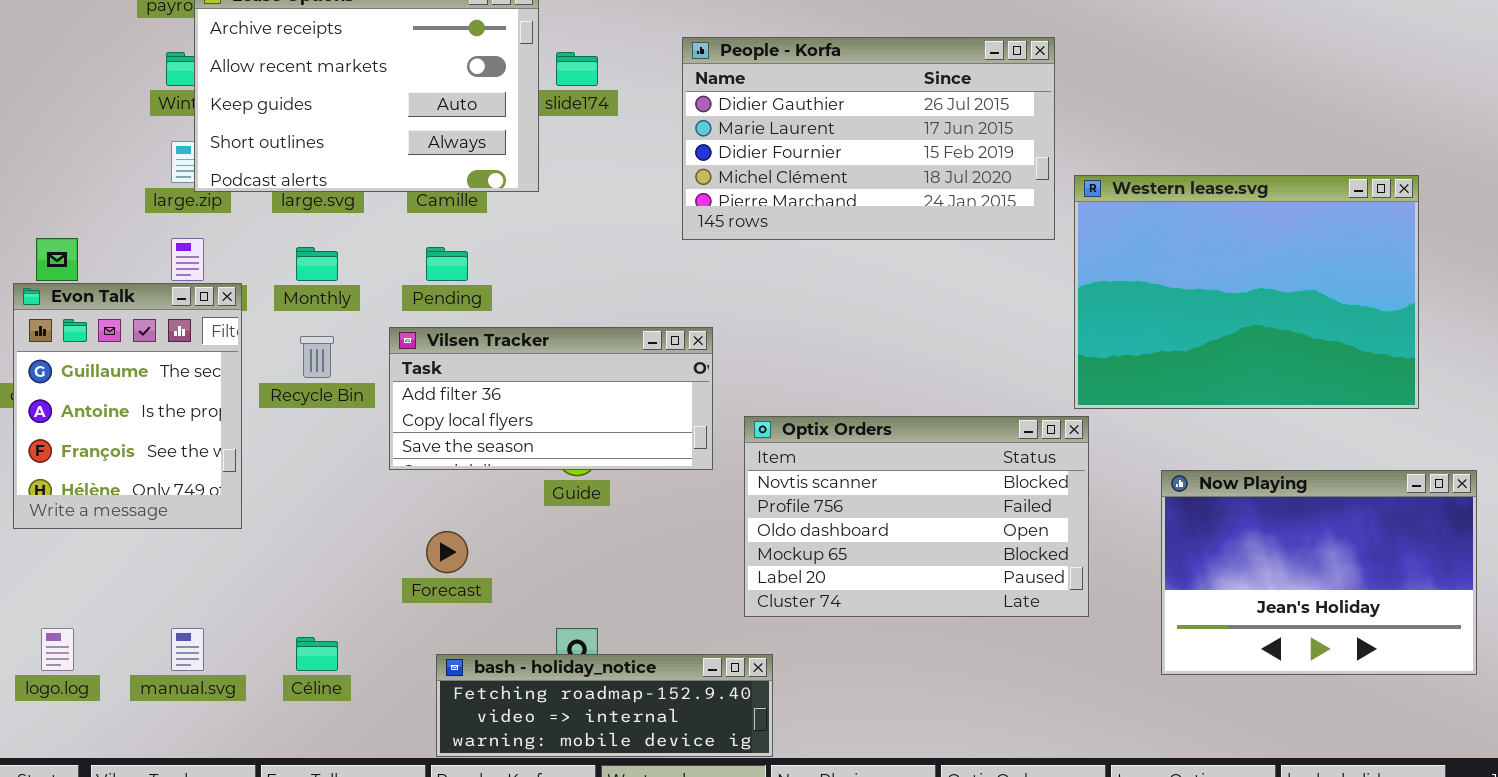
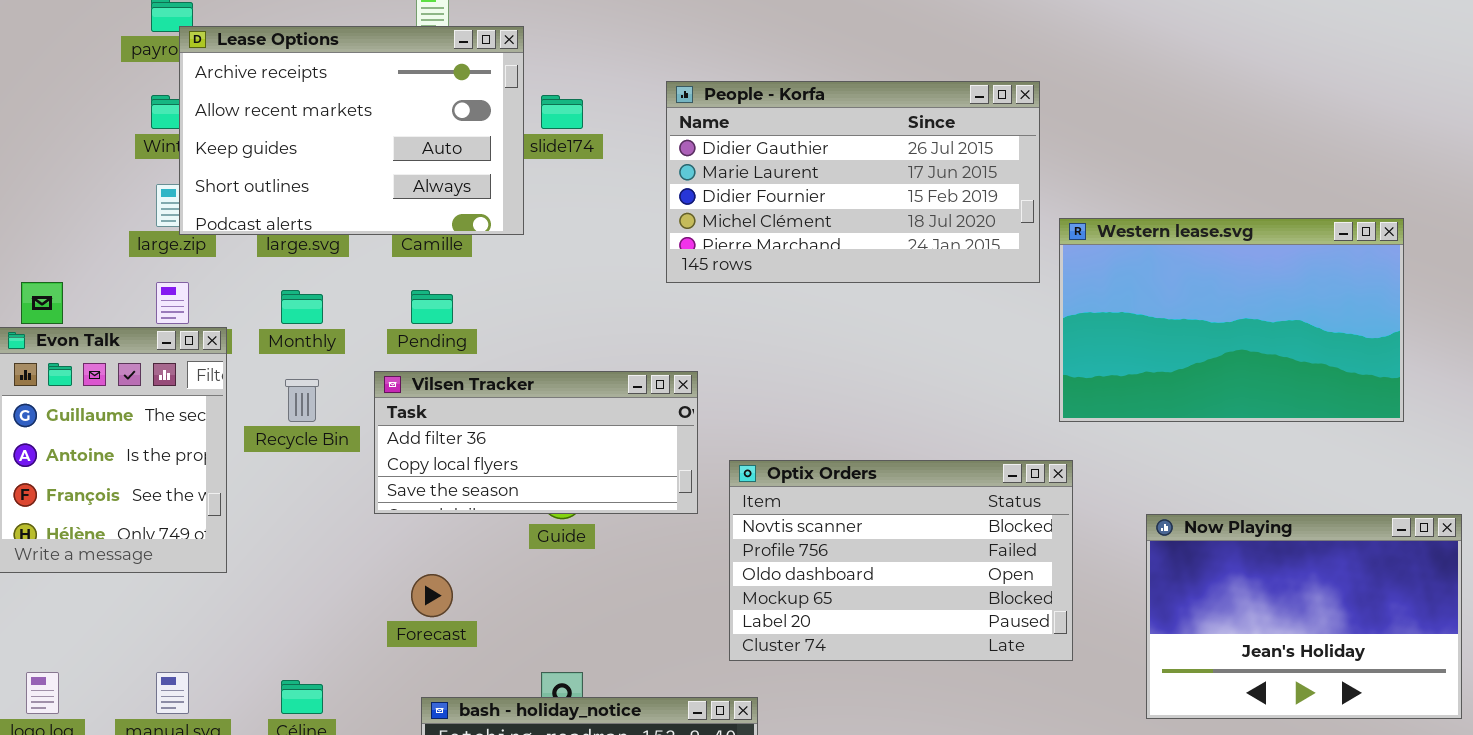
Western lease.svg: [1074,175,1419,409] -> [1059,218,1404,422], resized

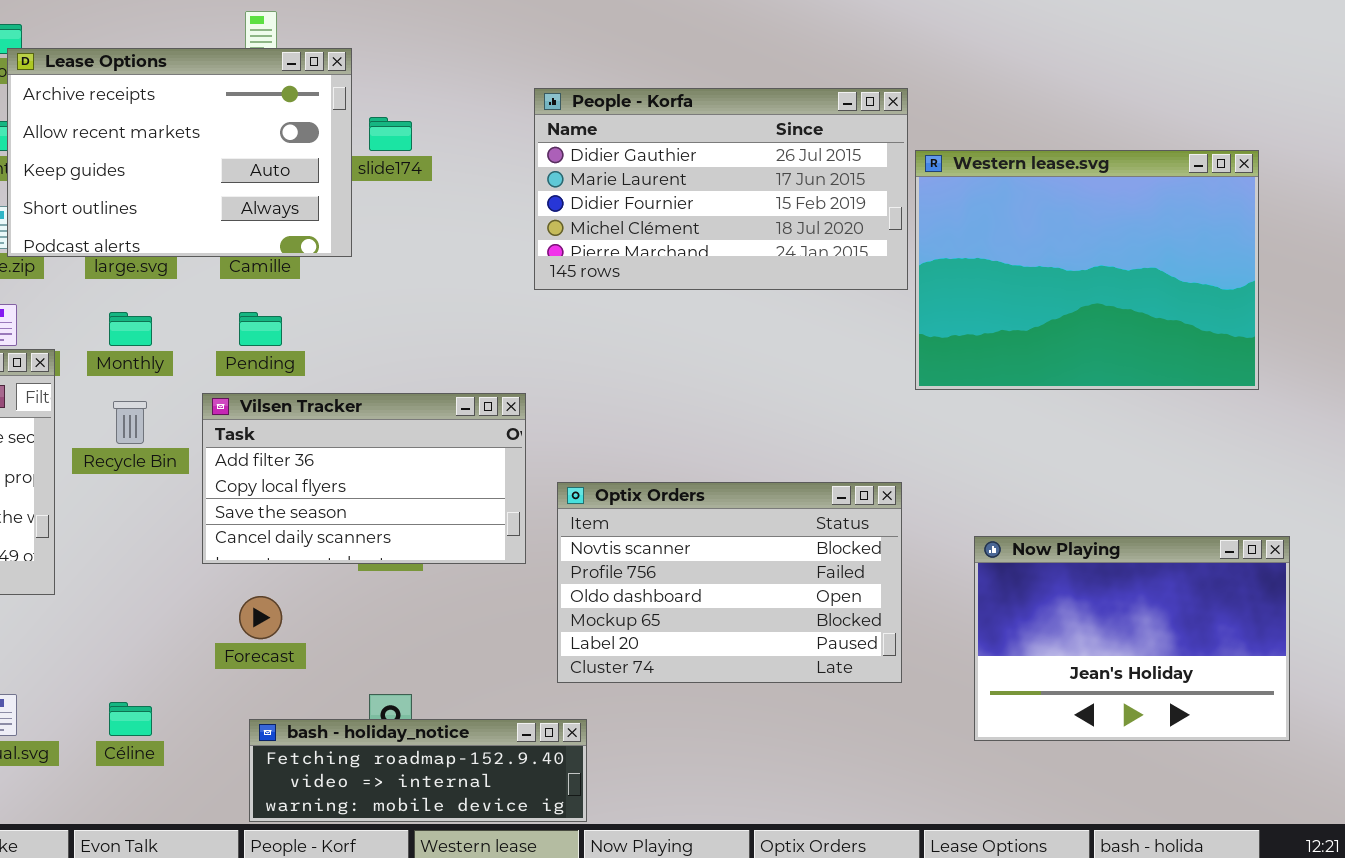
People - Korfa: [666,81,1040,283] -> [534,88,908,290], moved
Western lease.svg: [1059,218,1404,422] -> [915,150,1259,390], moved, resized
Vilsen Tracker: [374,371,698,514] -> [202,393,526,564], resized

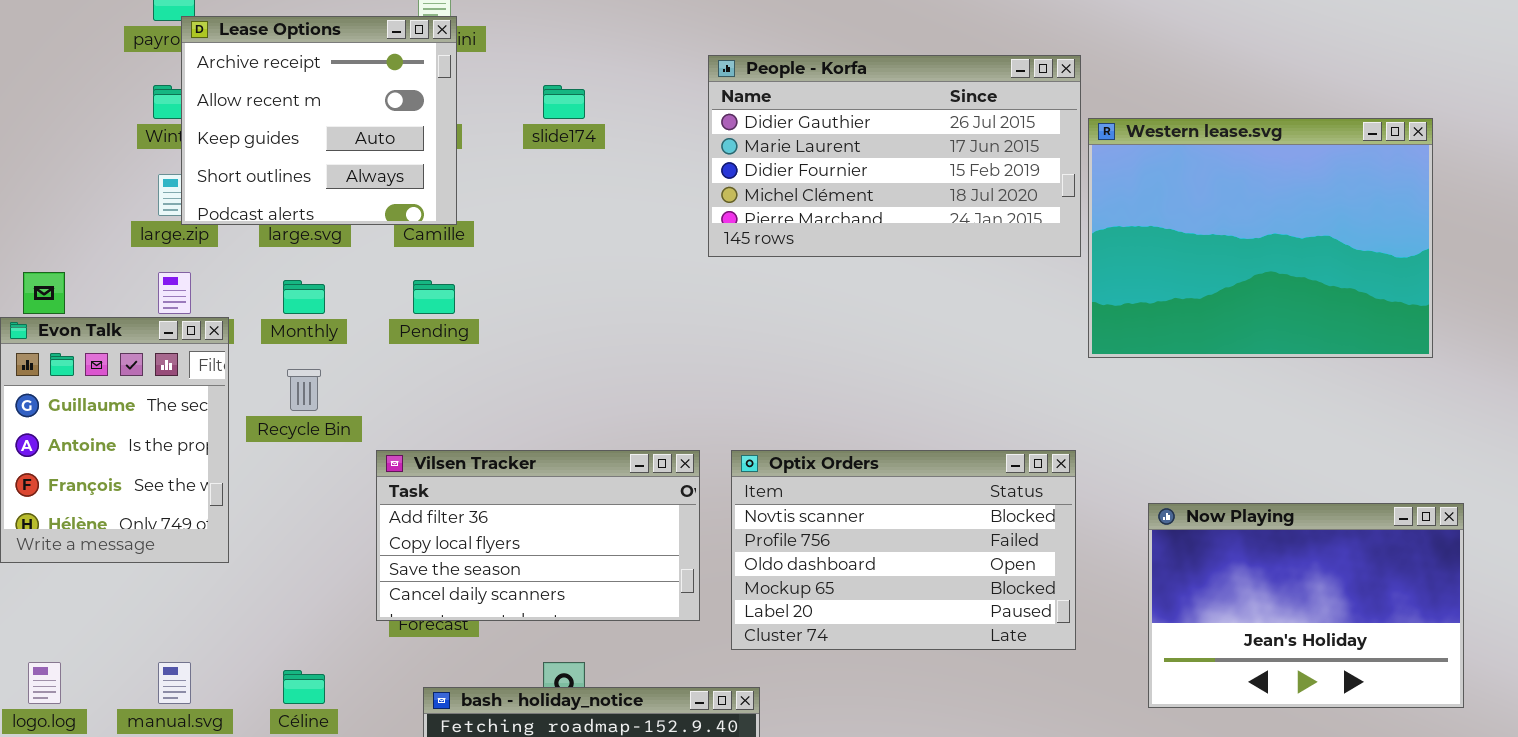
Lease Options: [7,48,352,257] -> [181,16,457,225], resized
Vilsen Tracker: [202,393,526,564] -> [376,450,700,621], moved

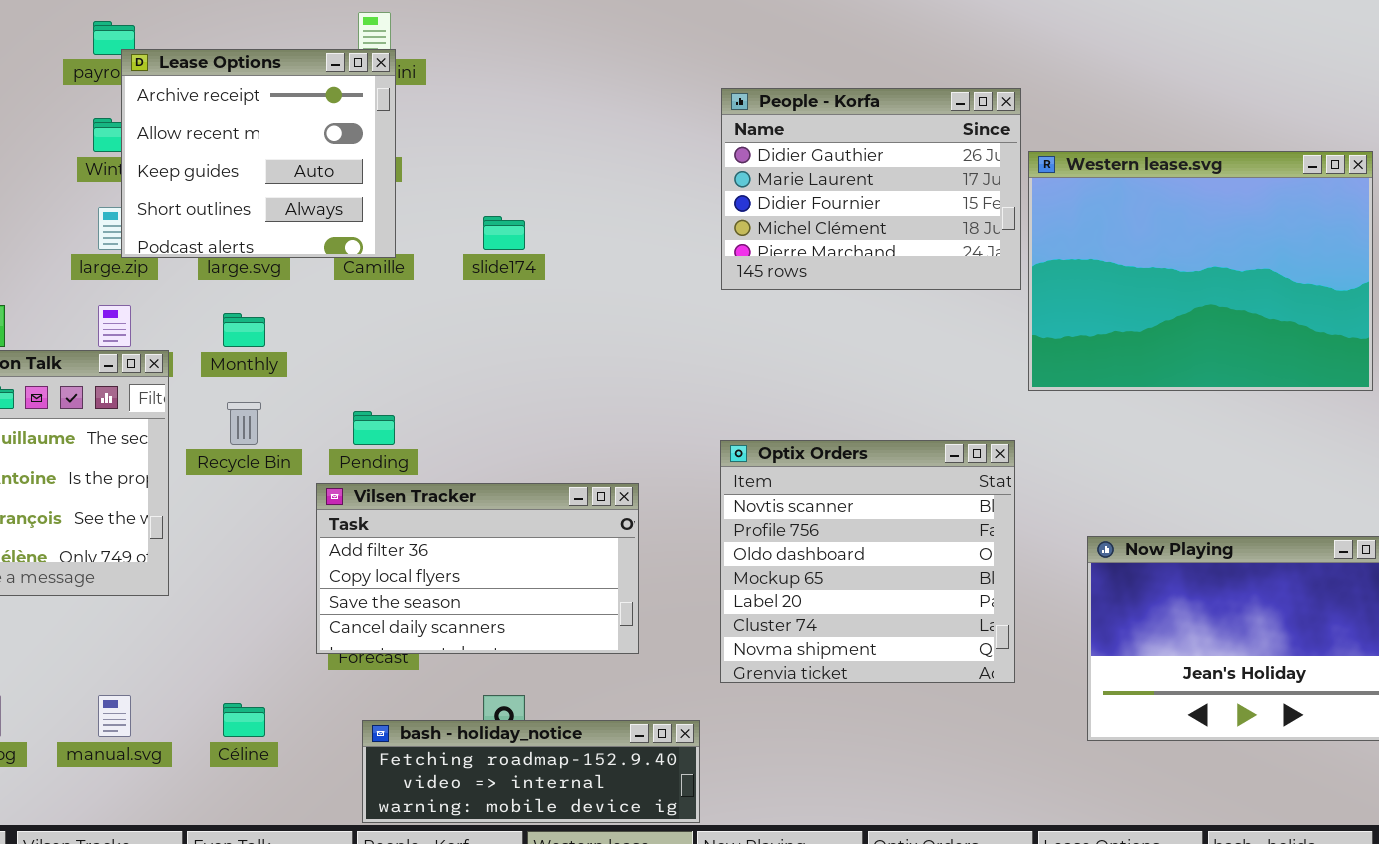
People - Korfa: [708,55,1081,257] -> [721,88,1021,290], resized
slide174: [543,85,585,119] -> [483,216,525,250], moved
Pending: [413,280,455,314] -> [353,411,395,445], moved
Optix Orders: [731,450,1076,650] -> [720,440,1015,683], resized

